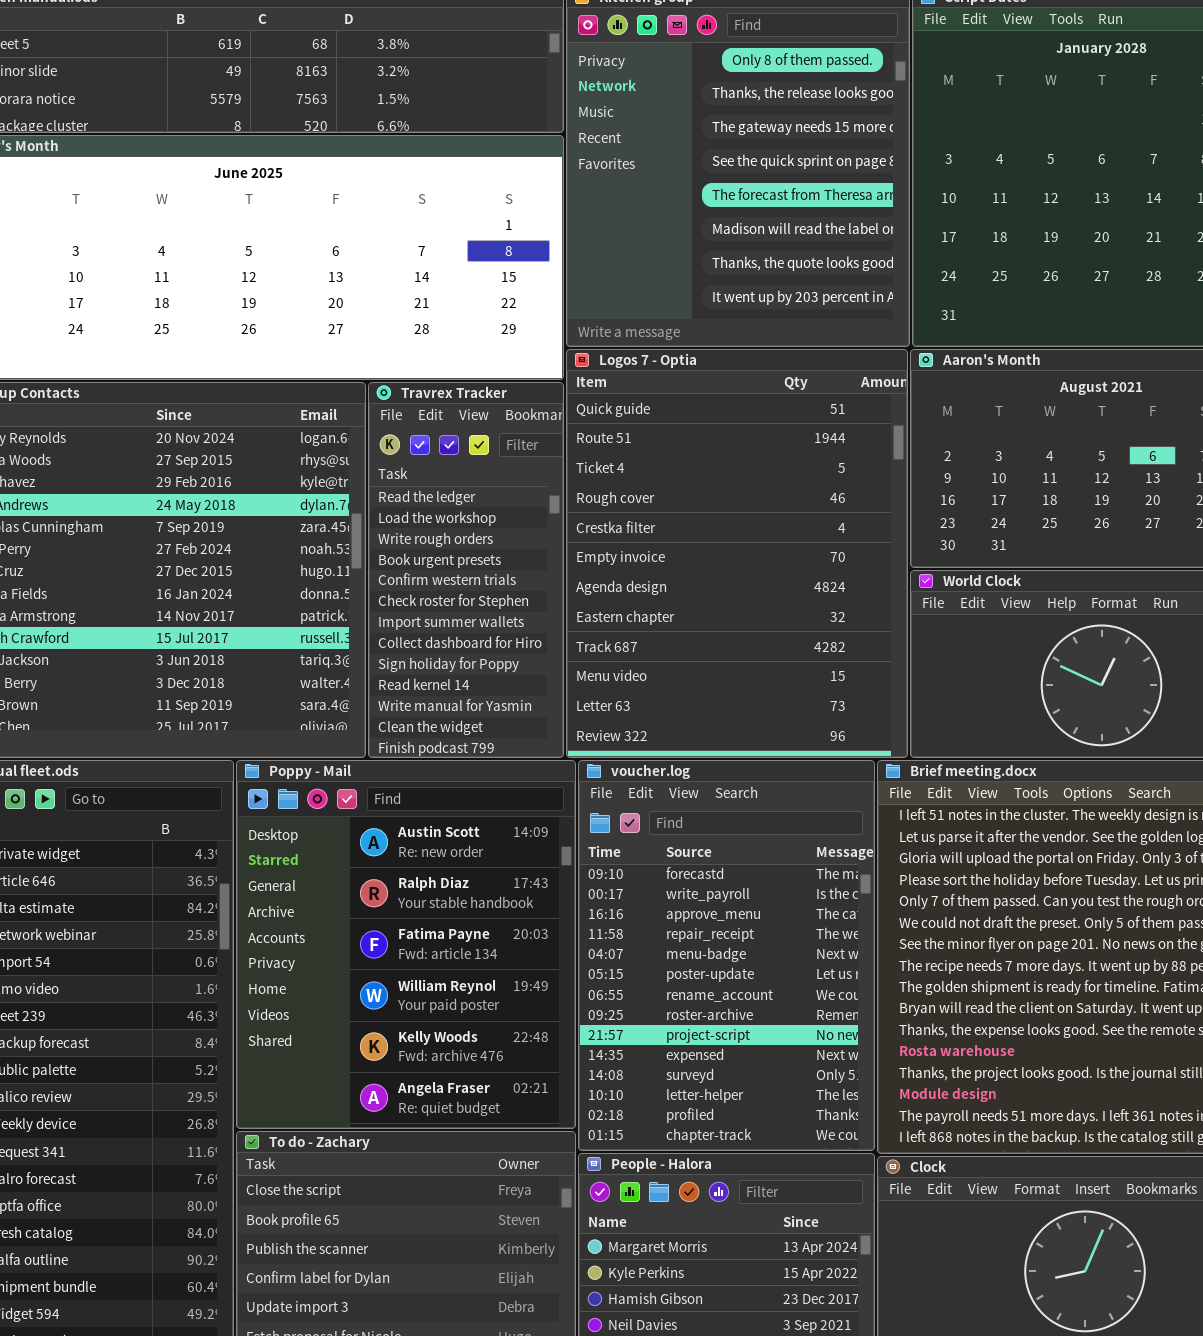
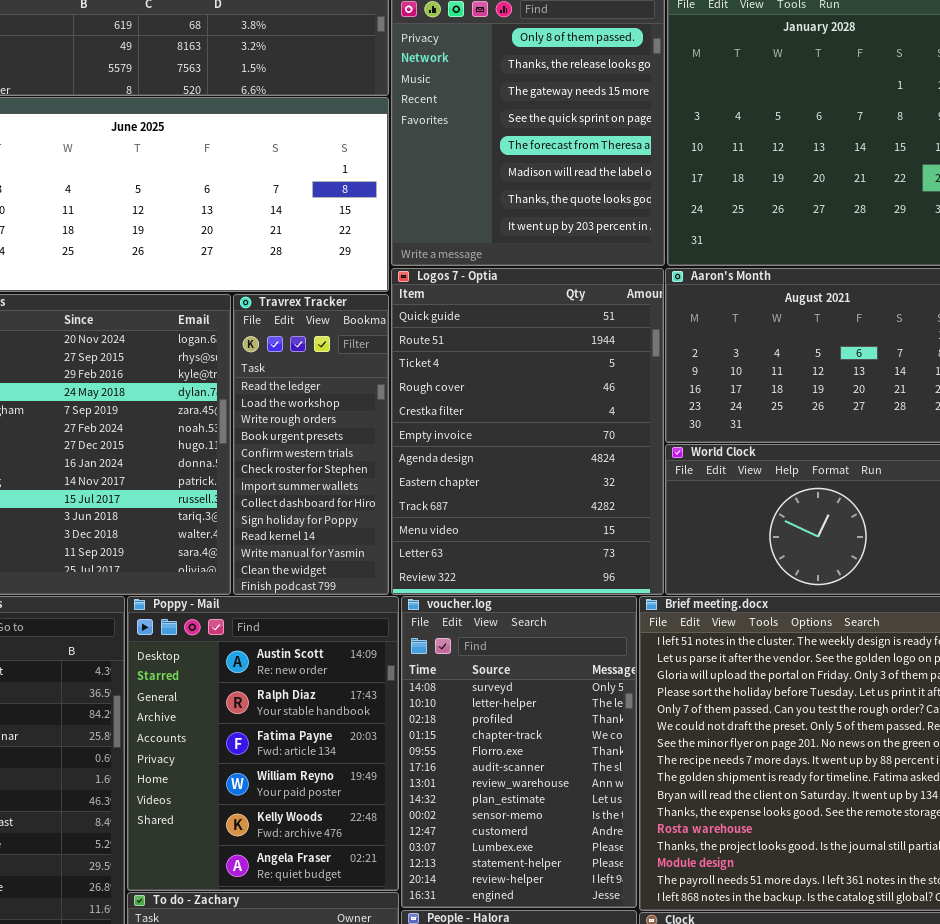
voucher.log: [578,760,875,1151] -> [401,596,637,908], scrolled down 10 rows

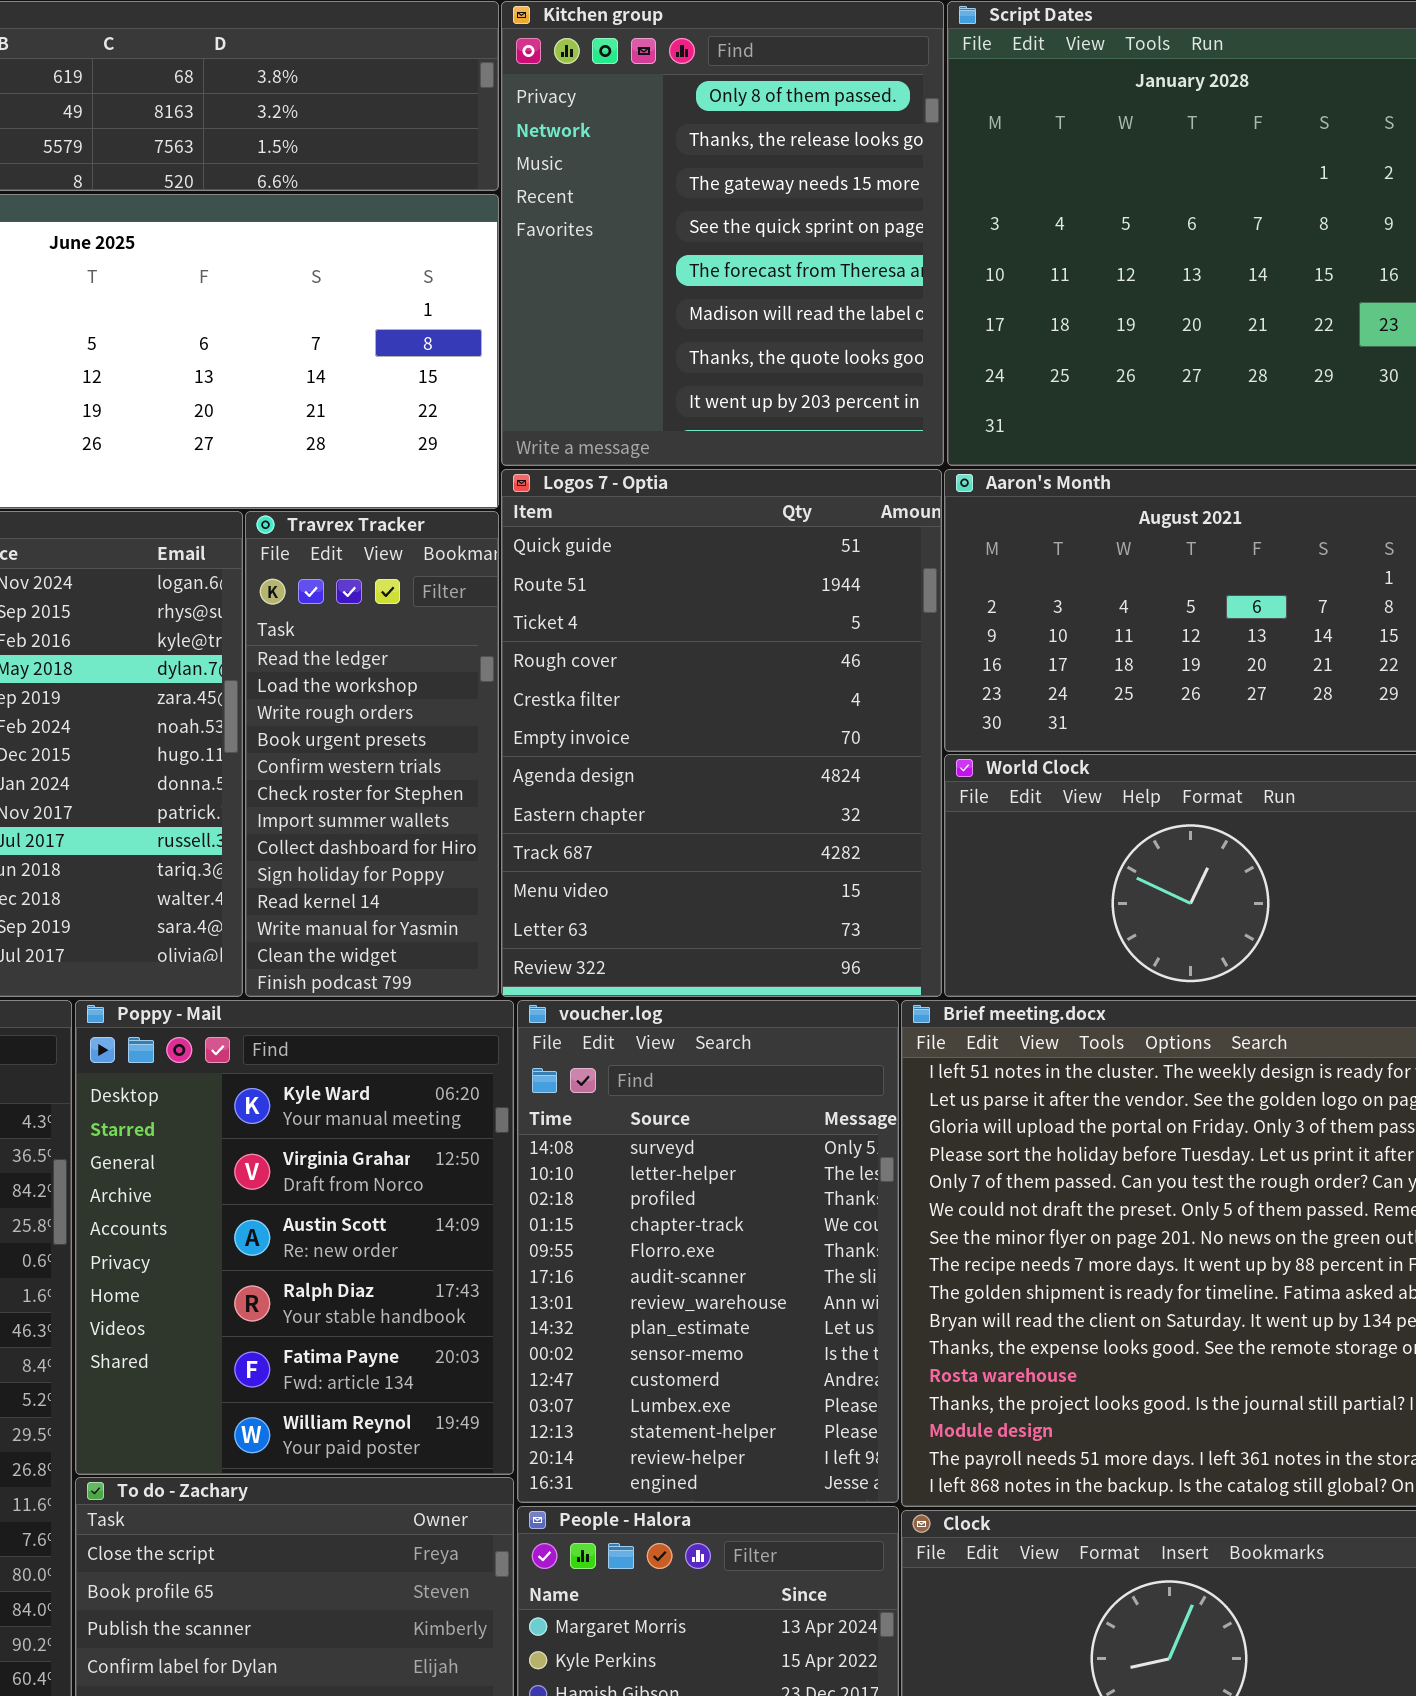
Poppy - Mail: [127,596,399,891] -> [75,1000,514,1475], scrolled up 2 rows

